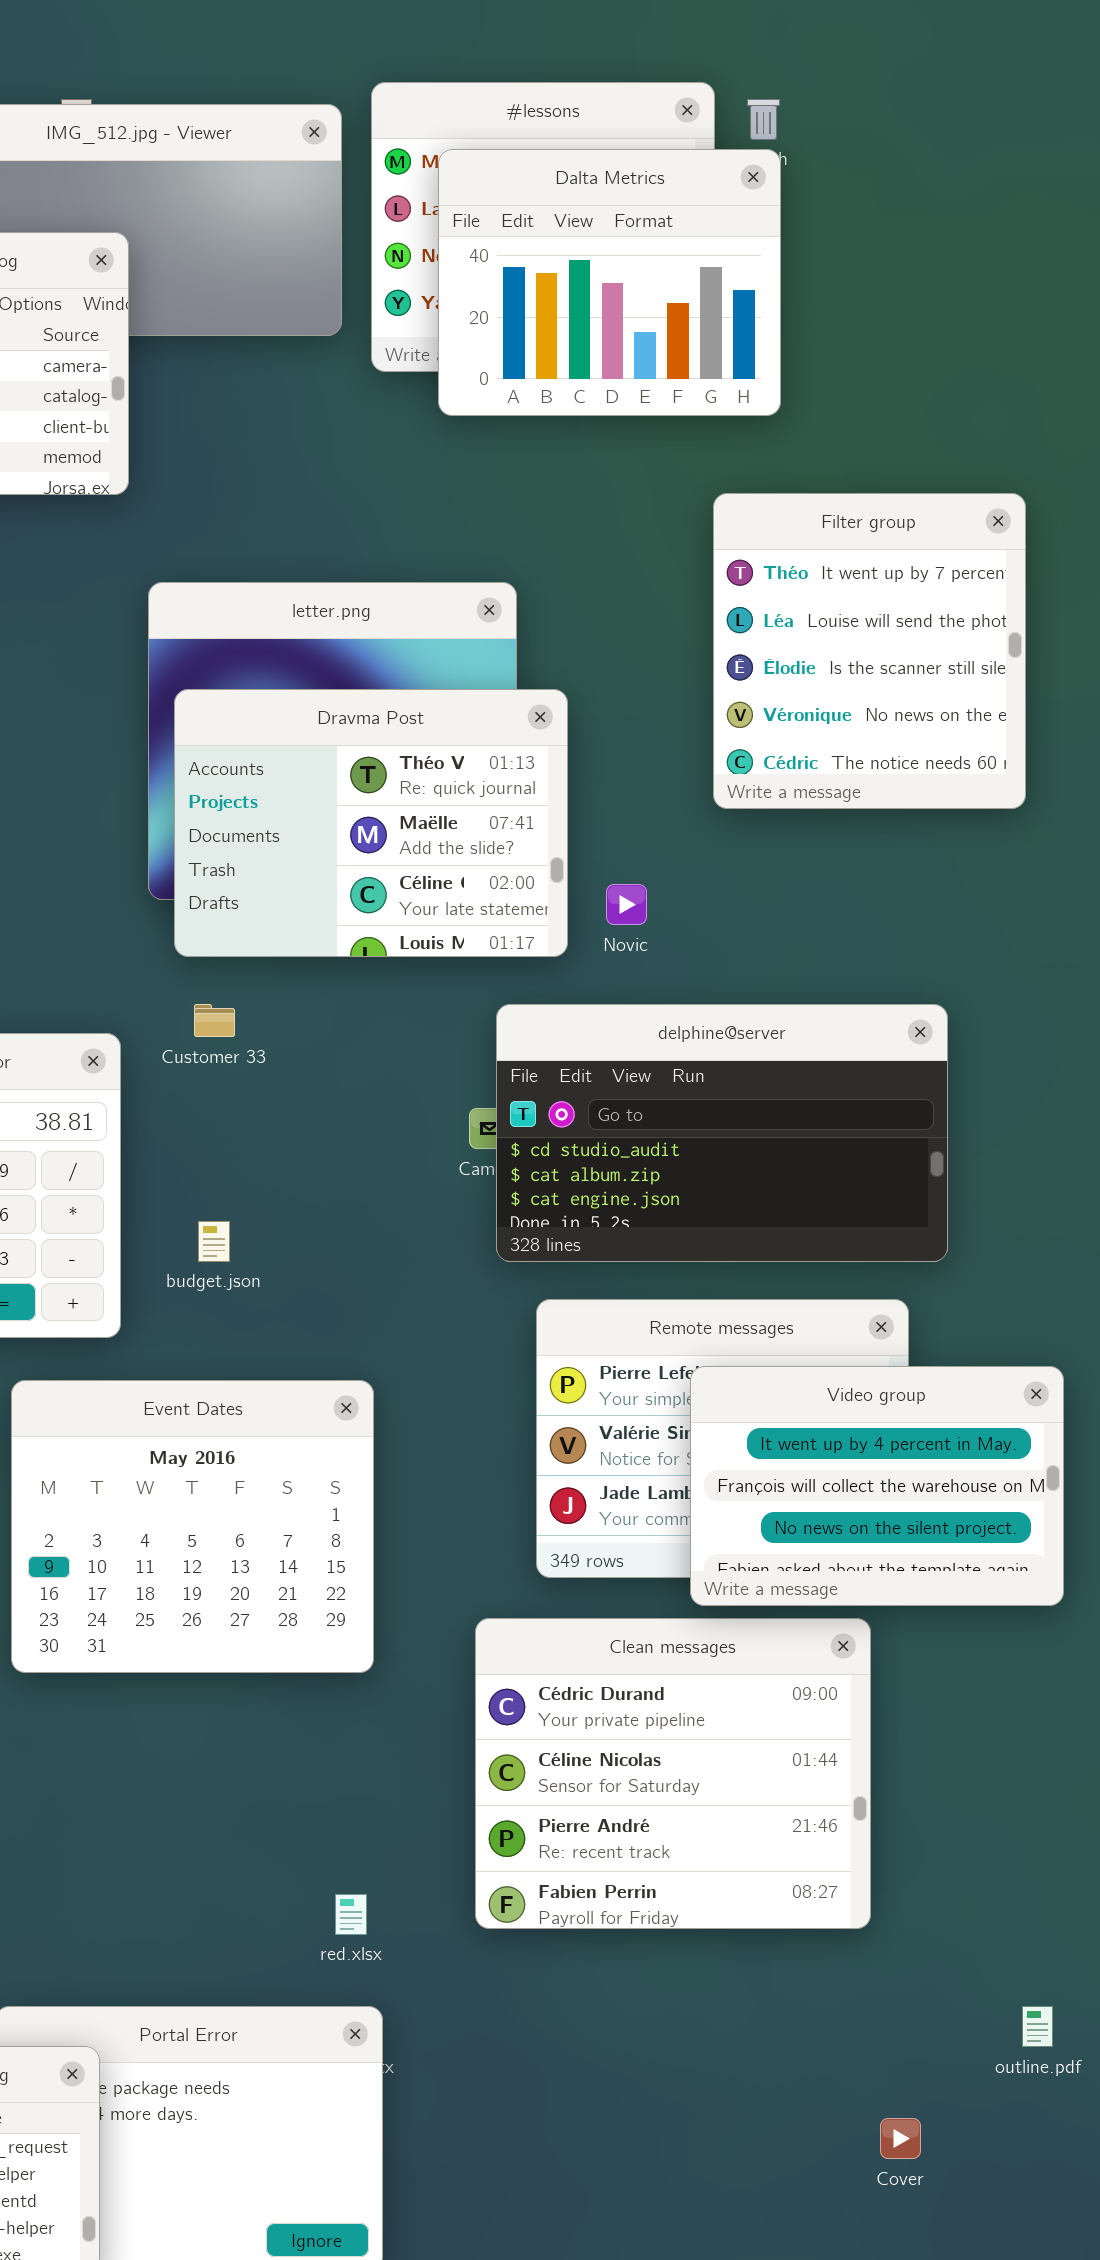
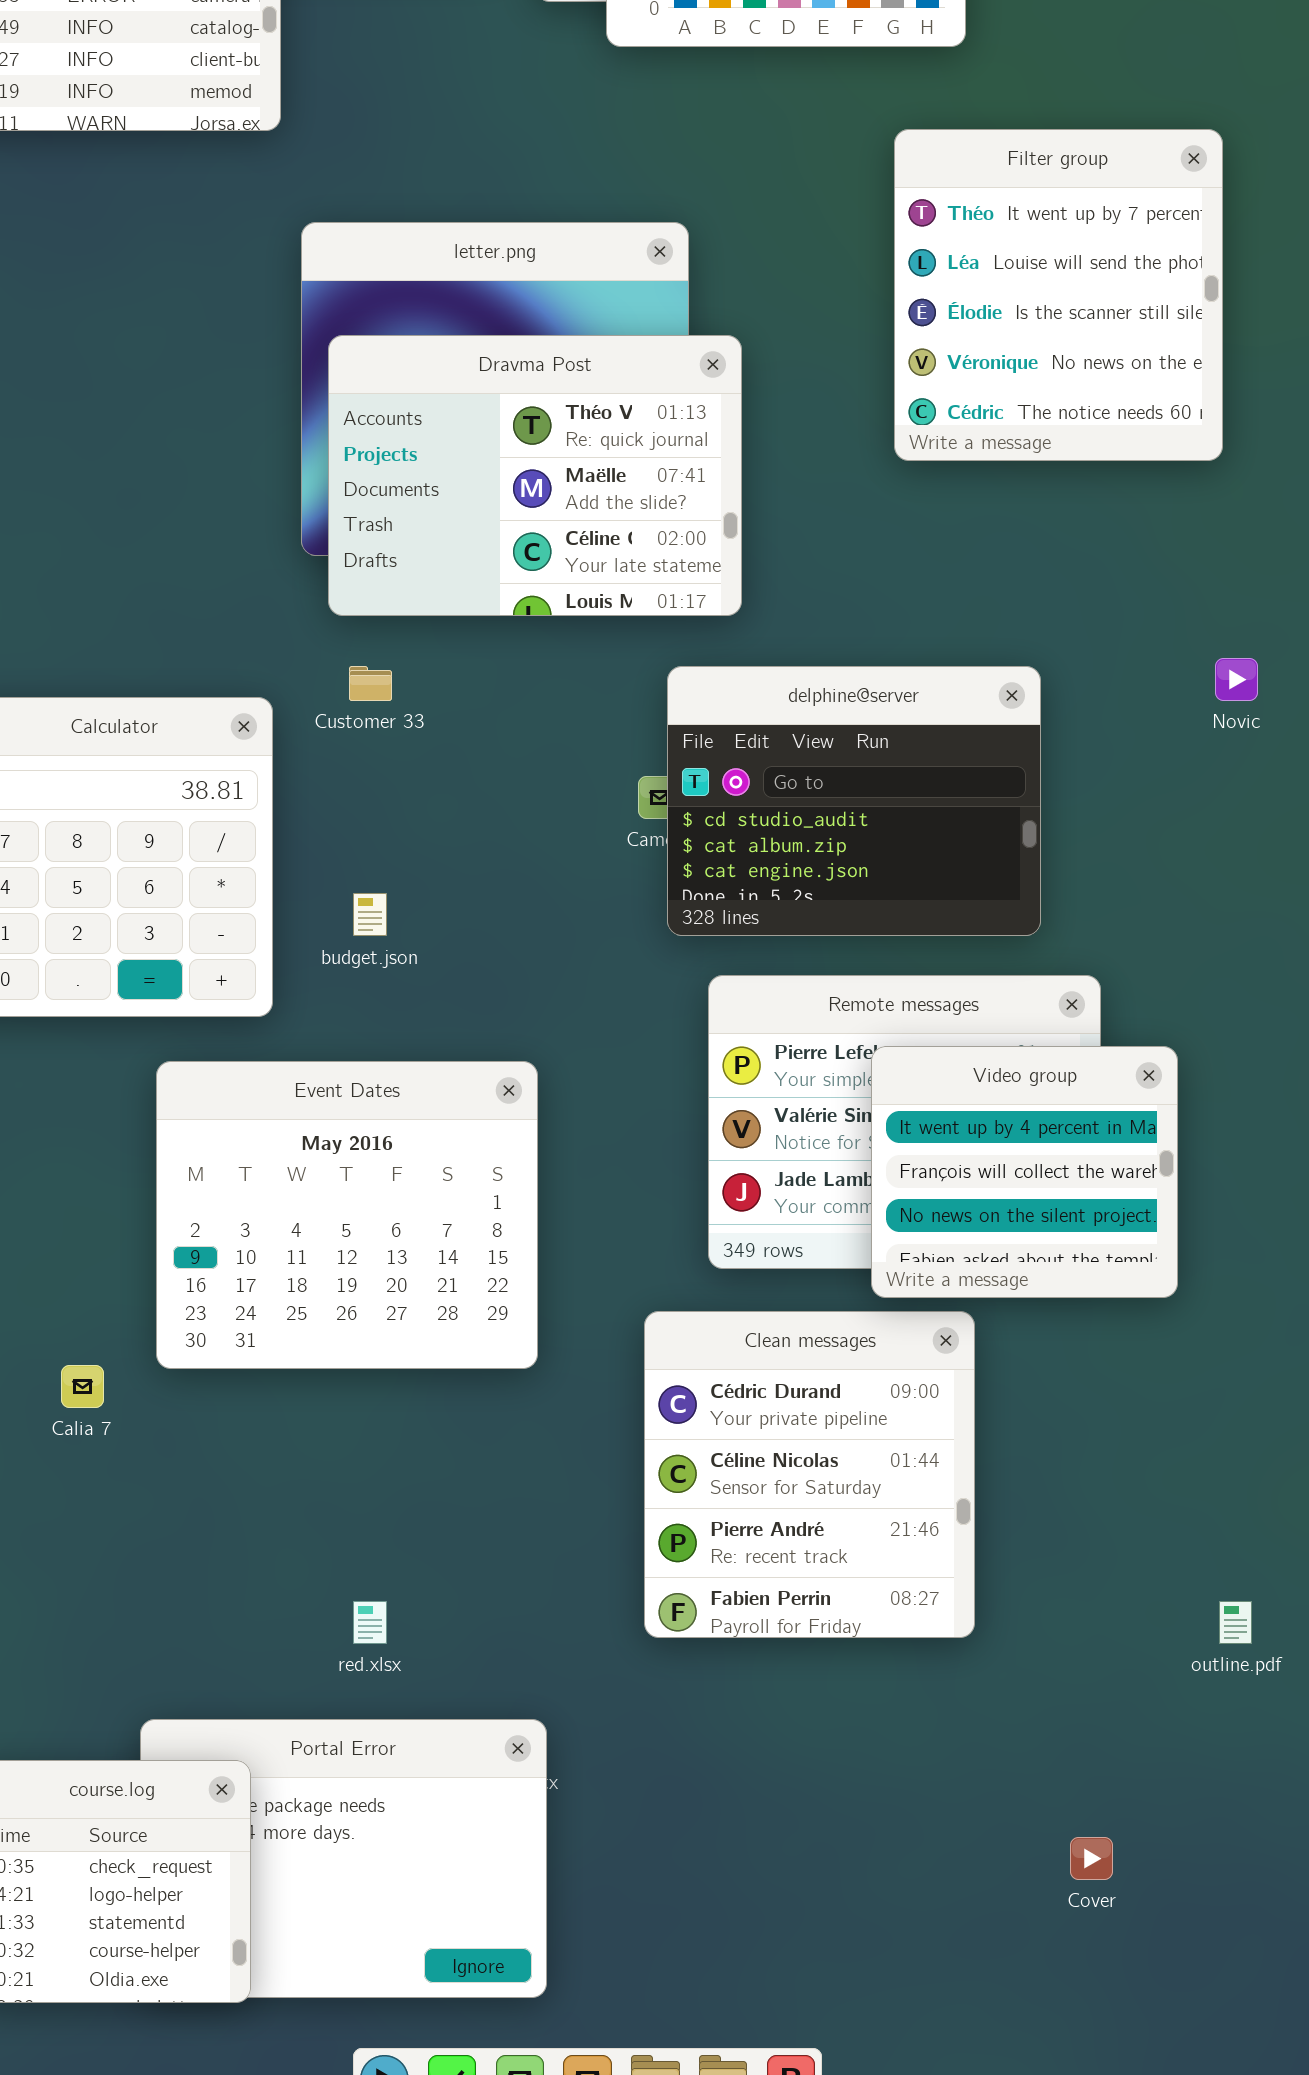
Novic: [606,884,647,925] -> [1215,658,1258,701], moved
delphine@server: [496,1004,948,1262] -> [667,666,1041,936], resized
Video group: [690,1366,1064,1606] -> [871,1046,1178,1298], resized
Clean messages: [475,1618,871,1929] -> [644,1311,975,1638], resized
red.xlsx: [335,1894,367,1935] -> [353,1601,387,1644], moved
outline.pdf: [1022,2006,1053,2047] -> [1219,1601,1252,1644], moved

